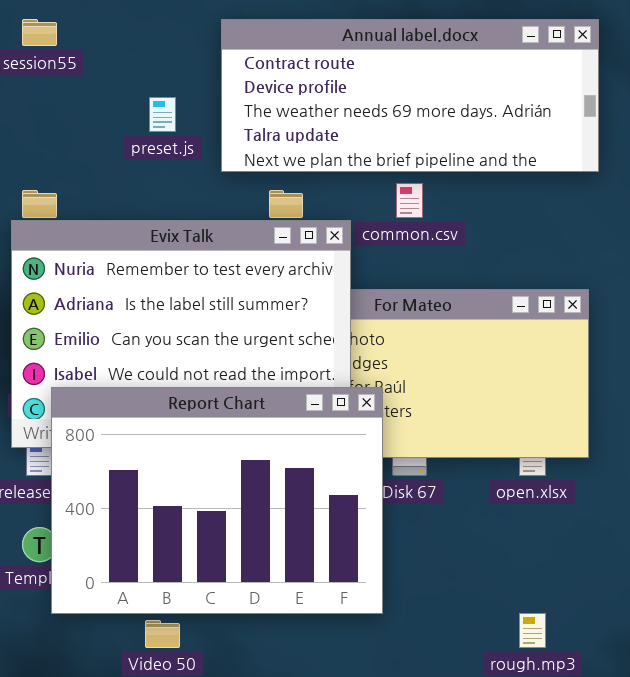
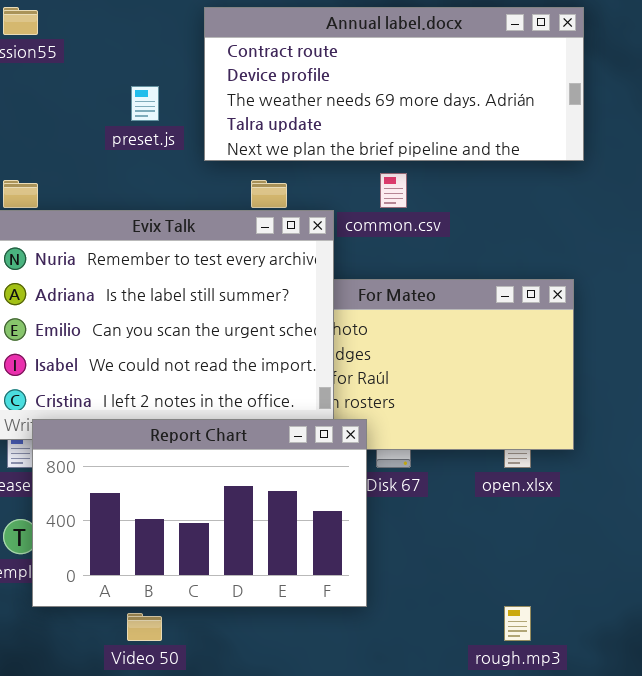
Report Chart: [51,387,383,614] -> [32,419,367,607], resized

